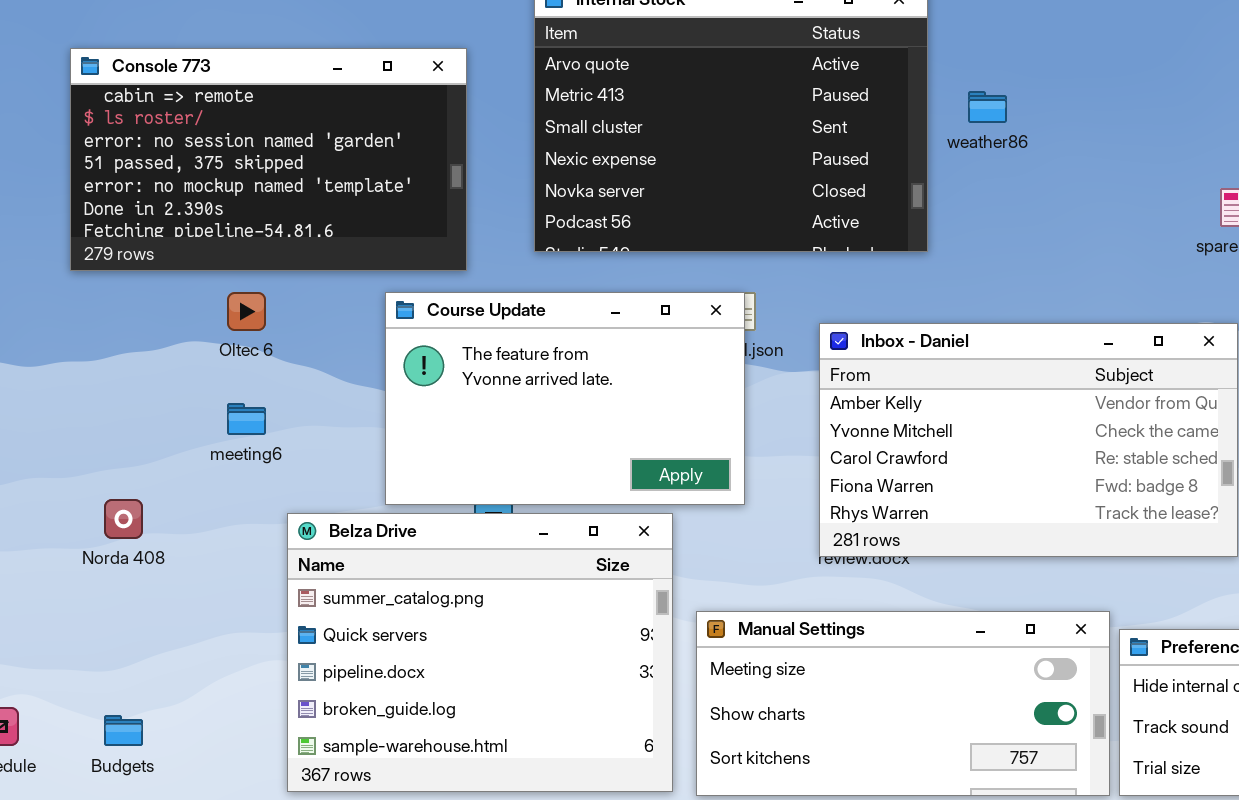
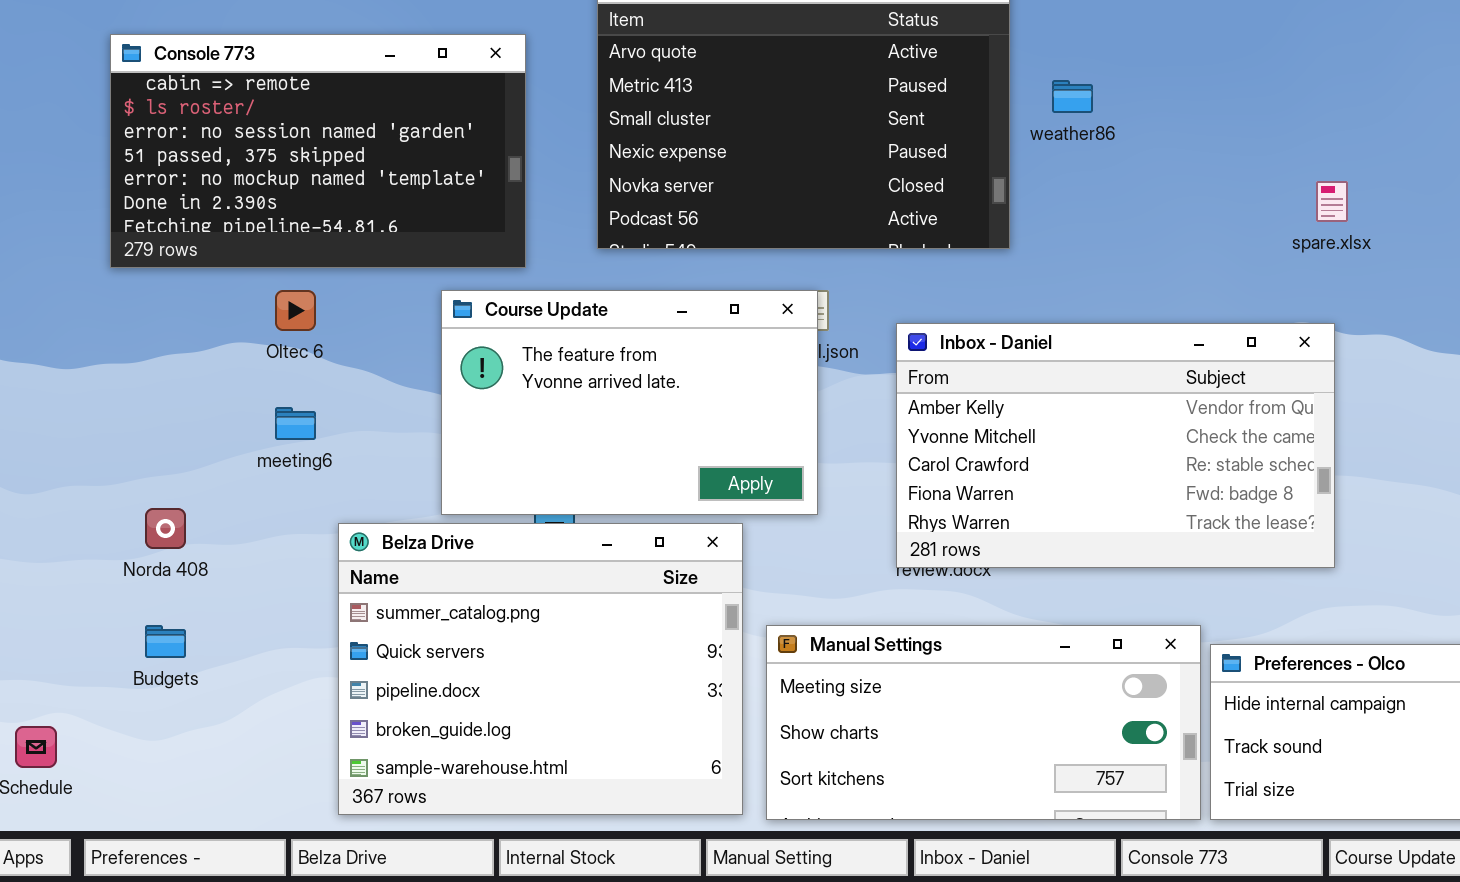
Budgets: [104,715,143,746] -> [145,625,186,658], moved

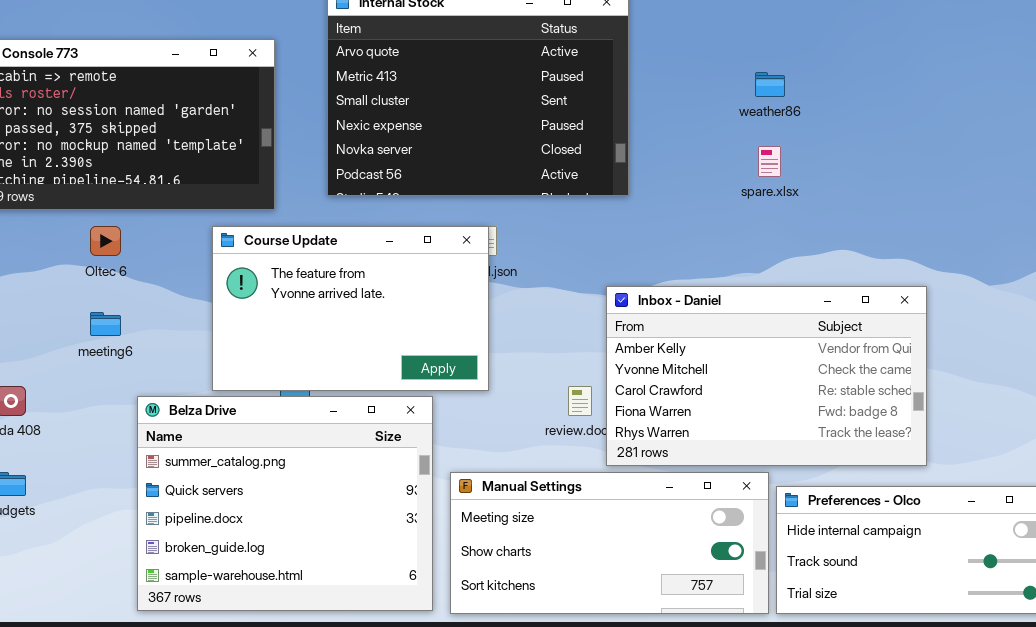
weather86: [1052,80,1093,113] -> [755,72,785,97], moved
spare.xlsx: [1316,181,1348,222] -> [758,146,781,177], moved
Inbox - Daniel: [896,323,1335,568] -> [606,286,927,466], moved

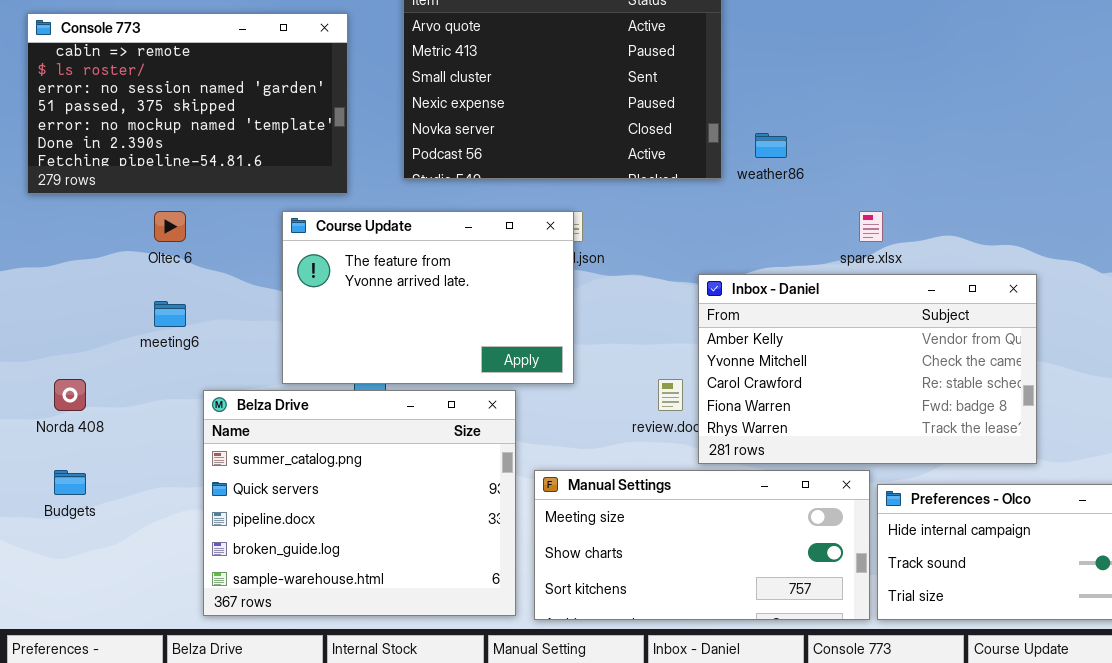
weather86: [755,72,785,97] -> [755,133,787,158], moved
spare.xlsx: [758,146,781,177] -> [859,211,883,242], moved

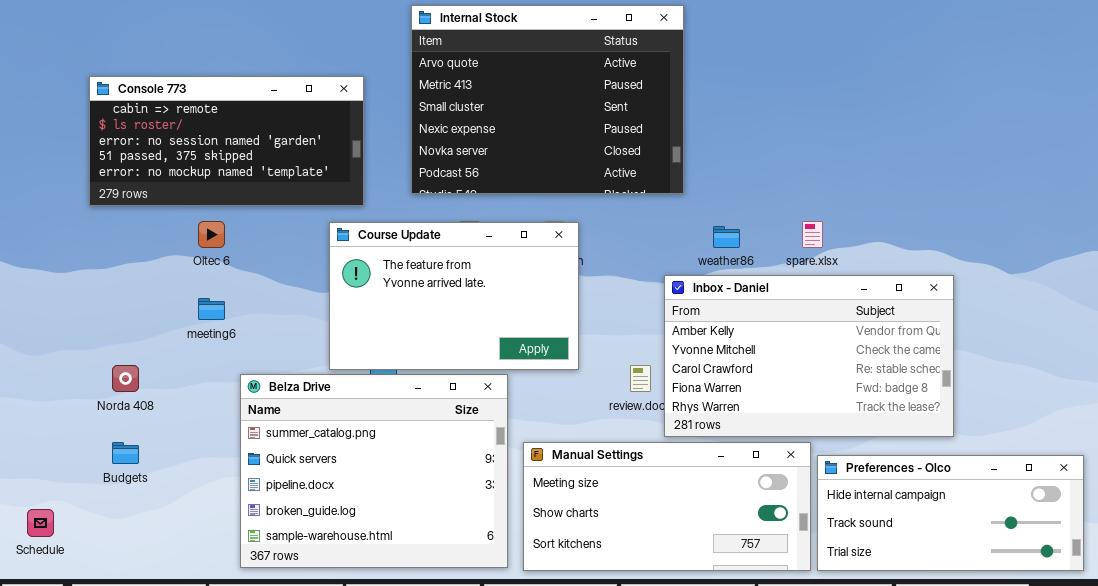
Console 773: [27,13,348,194] -> [89,76,364,206], resized
weather86: [755,133,787,158] -> [713,226,740,248], moved
Course Update: [282,211,574,384] -> [329,222,579,370], moved

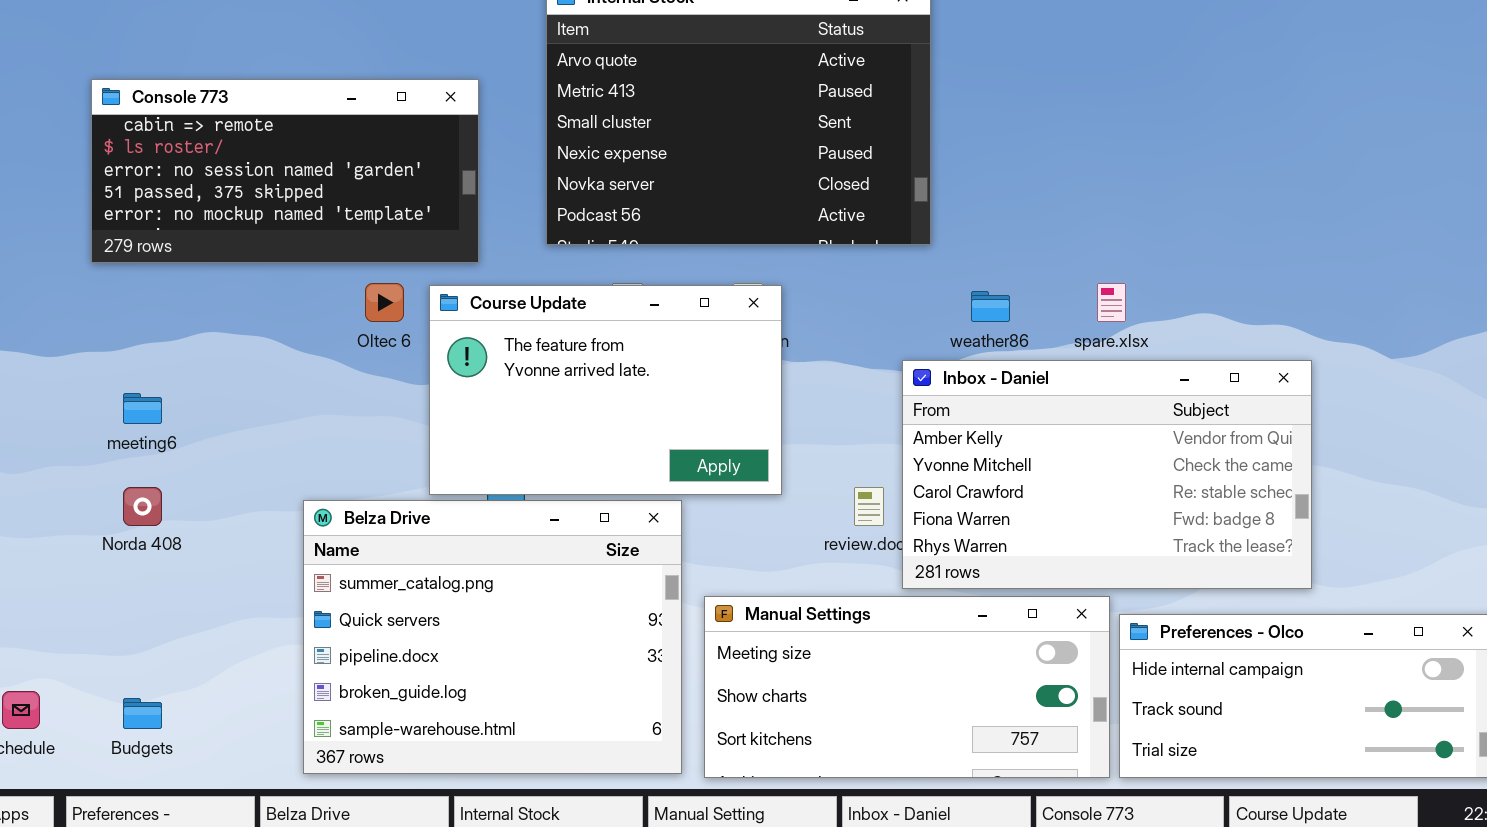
Oltec 6: [198,221,225,248] -> [365,283,404,322], moved
meeting6: [198,298,225,320] -> [123,393,162,424], moved
Budgets: [112,442,139,464] -> [123,698,162,729], moved

